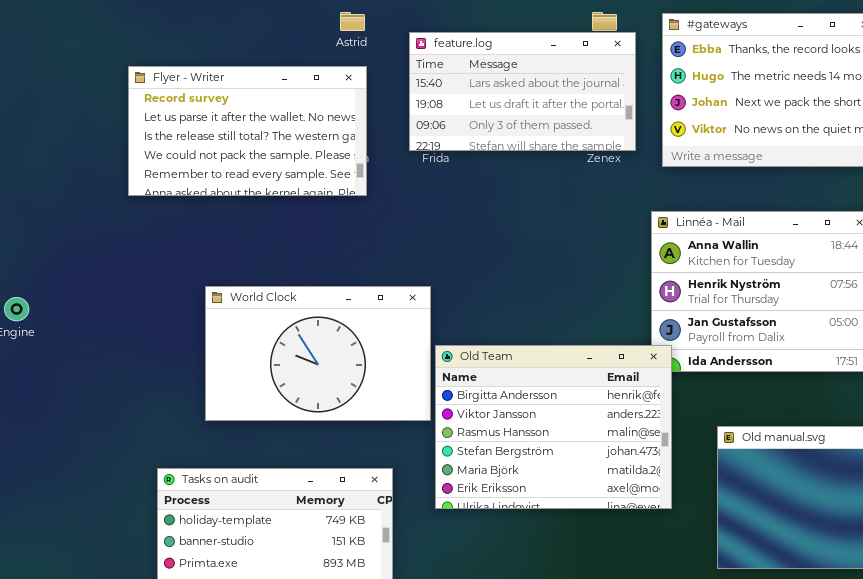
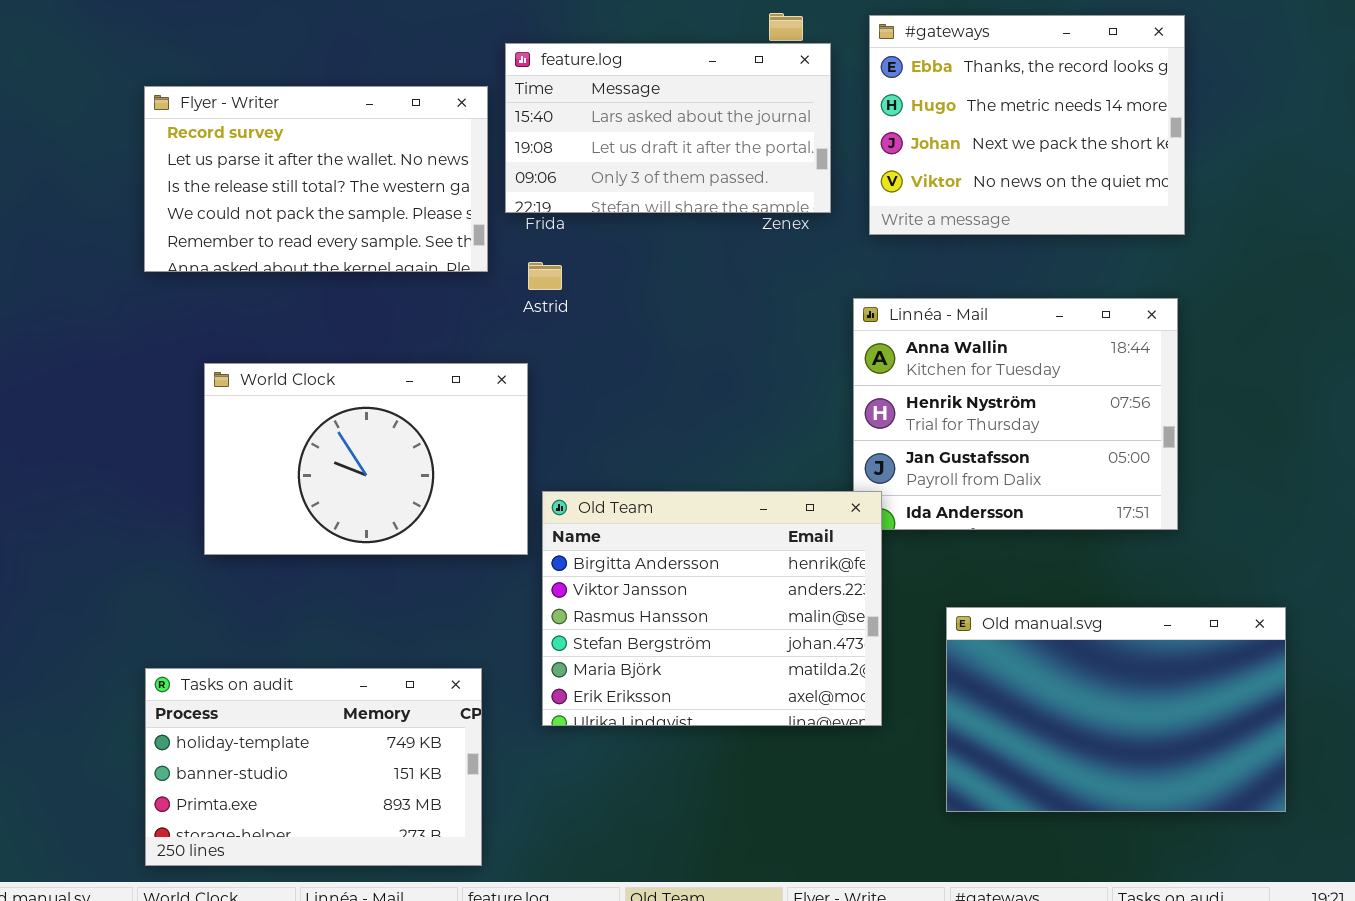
Astrid: [340,12,365,31] -> [528,262,562,290], moved
Flyer - Writer: [128,66,367,196] -> [144,86,488,272], moved
World Clock: [205,286,431,421] -> [204,363,528,555], moved

